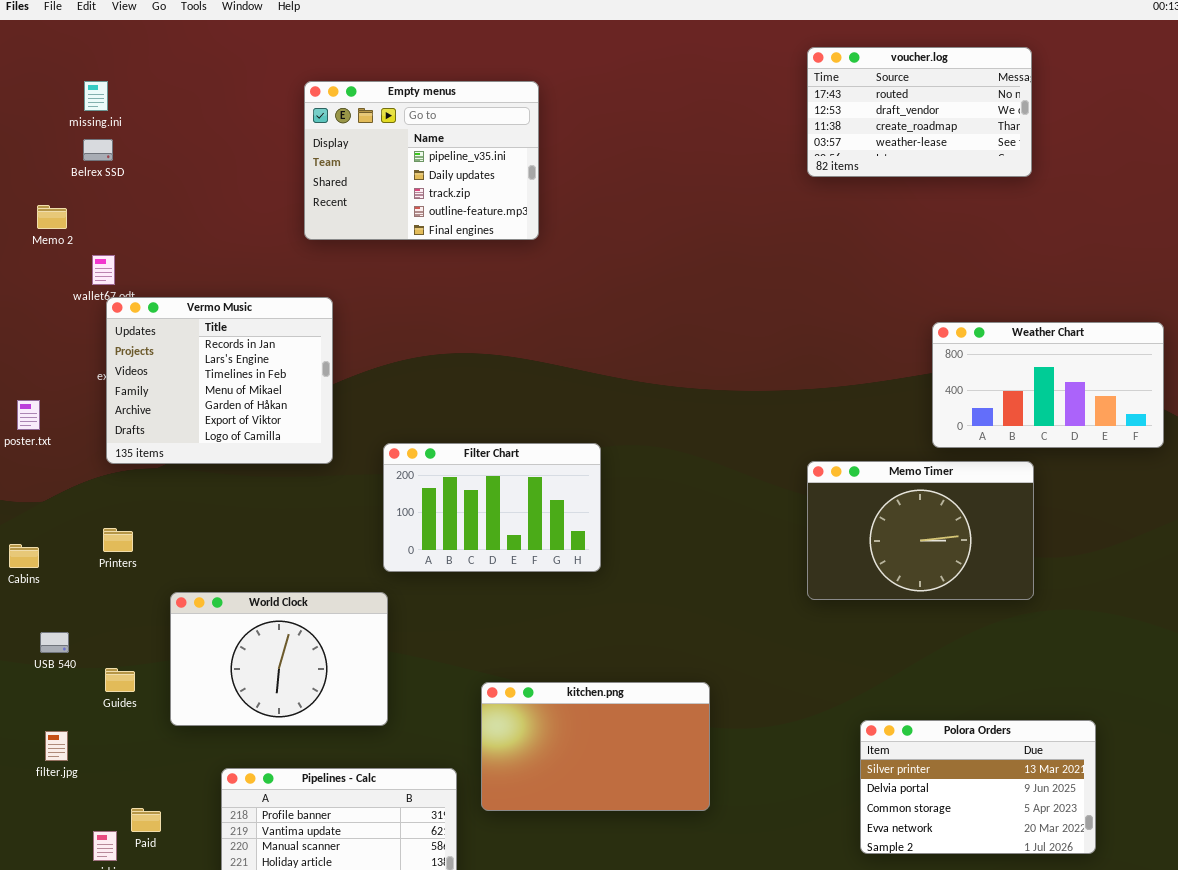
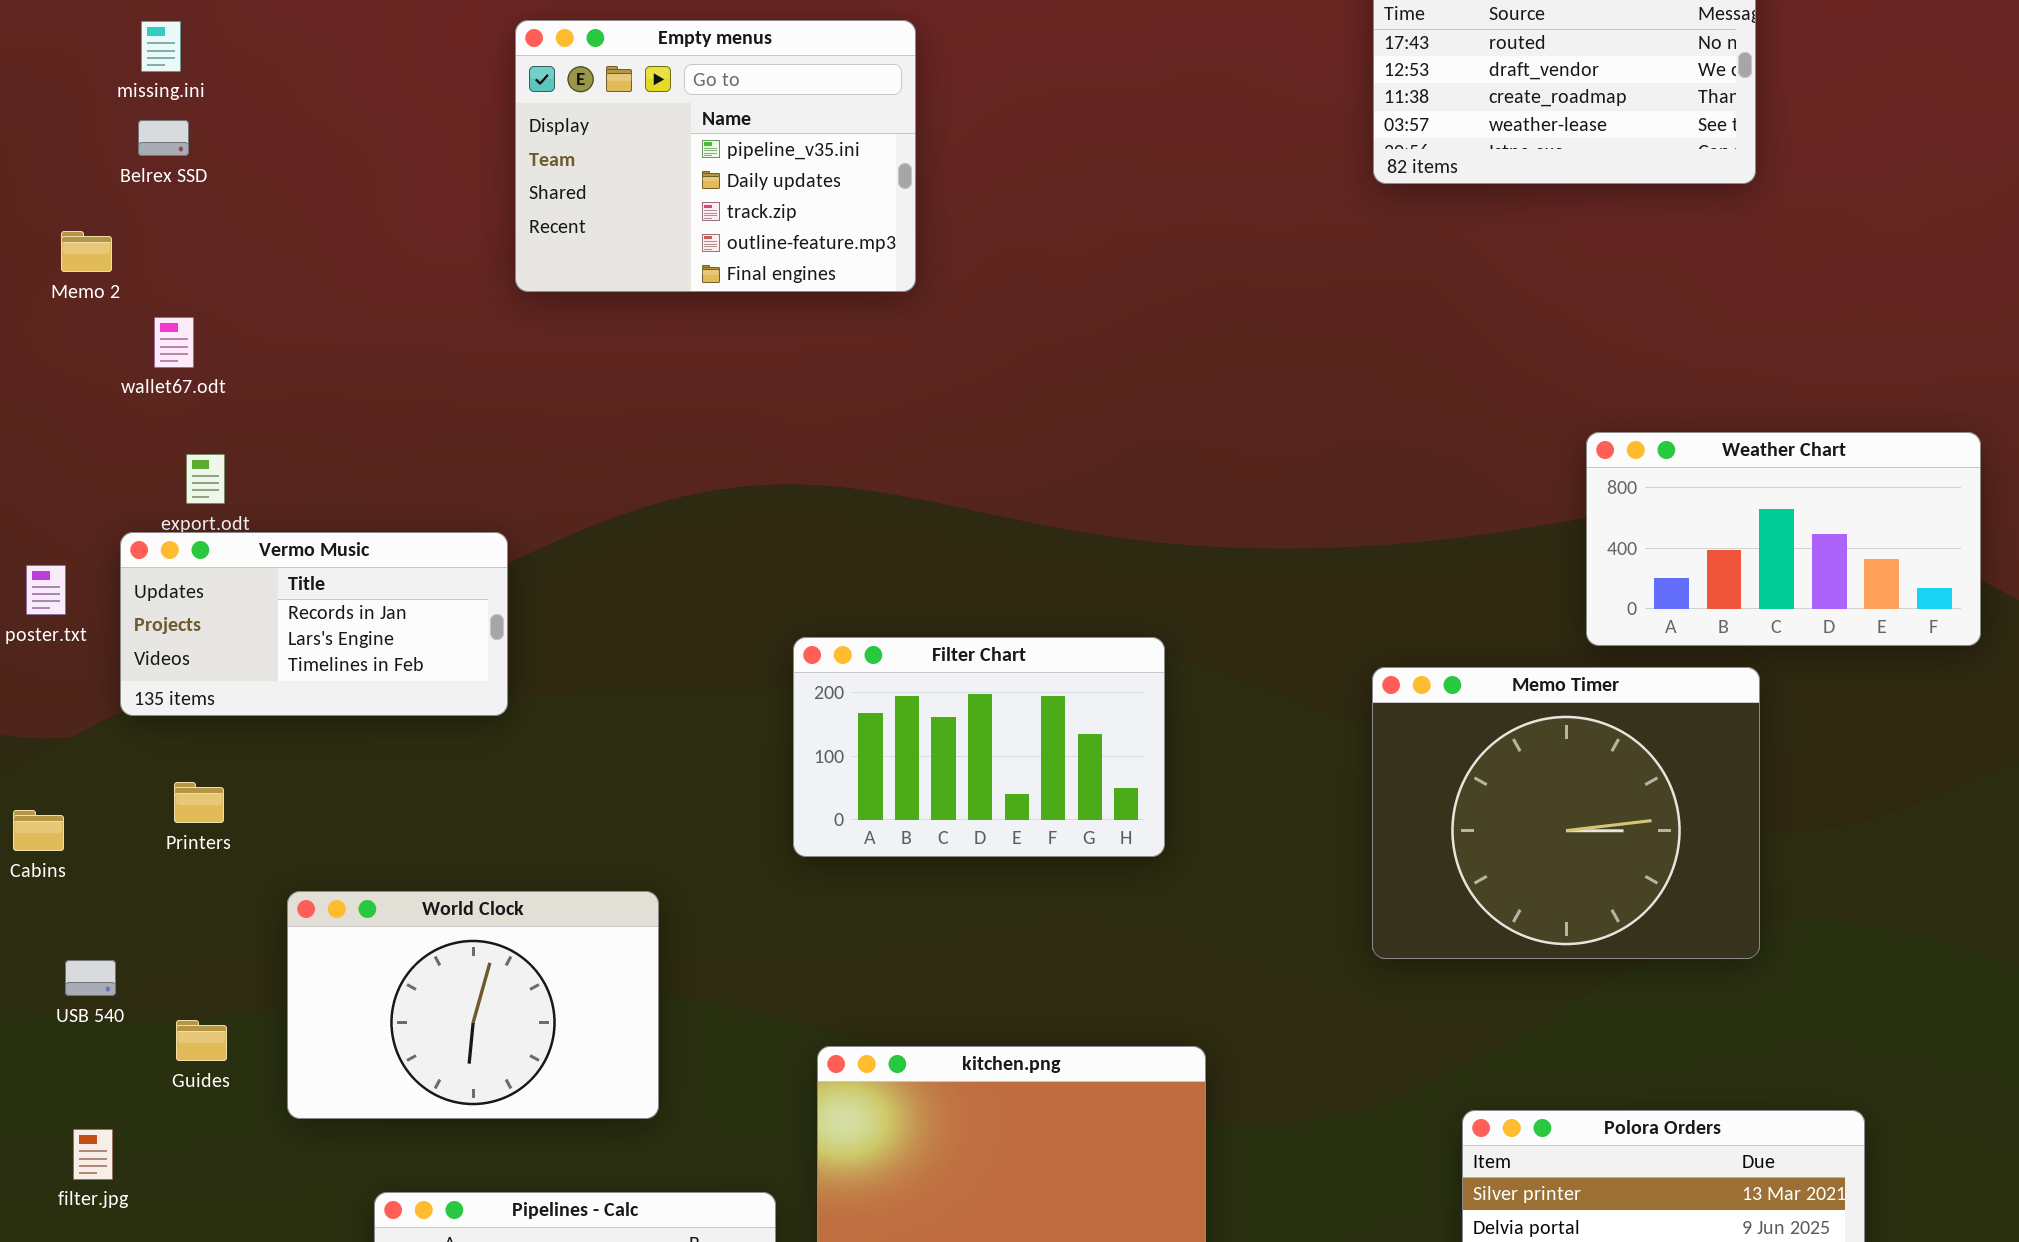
Vermo Music: [106,297,333,464] -> [120,532,508,716], moved, resized
Filter Chart: [383,443,601,572] -> [793,637,1165,857], moved
Memo Timer: [807,461,1034,600] -> [1372,667,1760,959], resized

